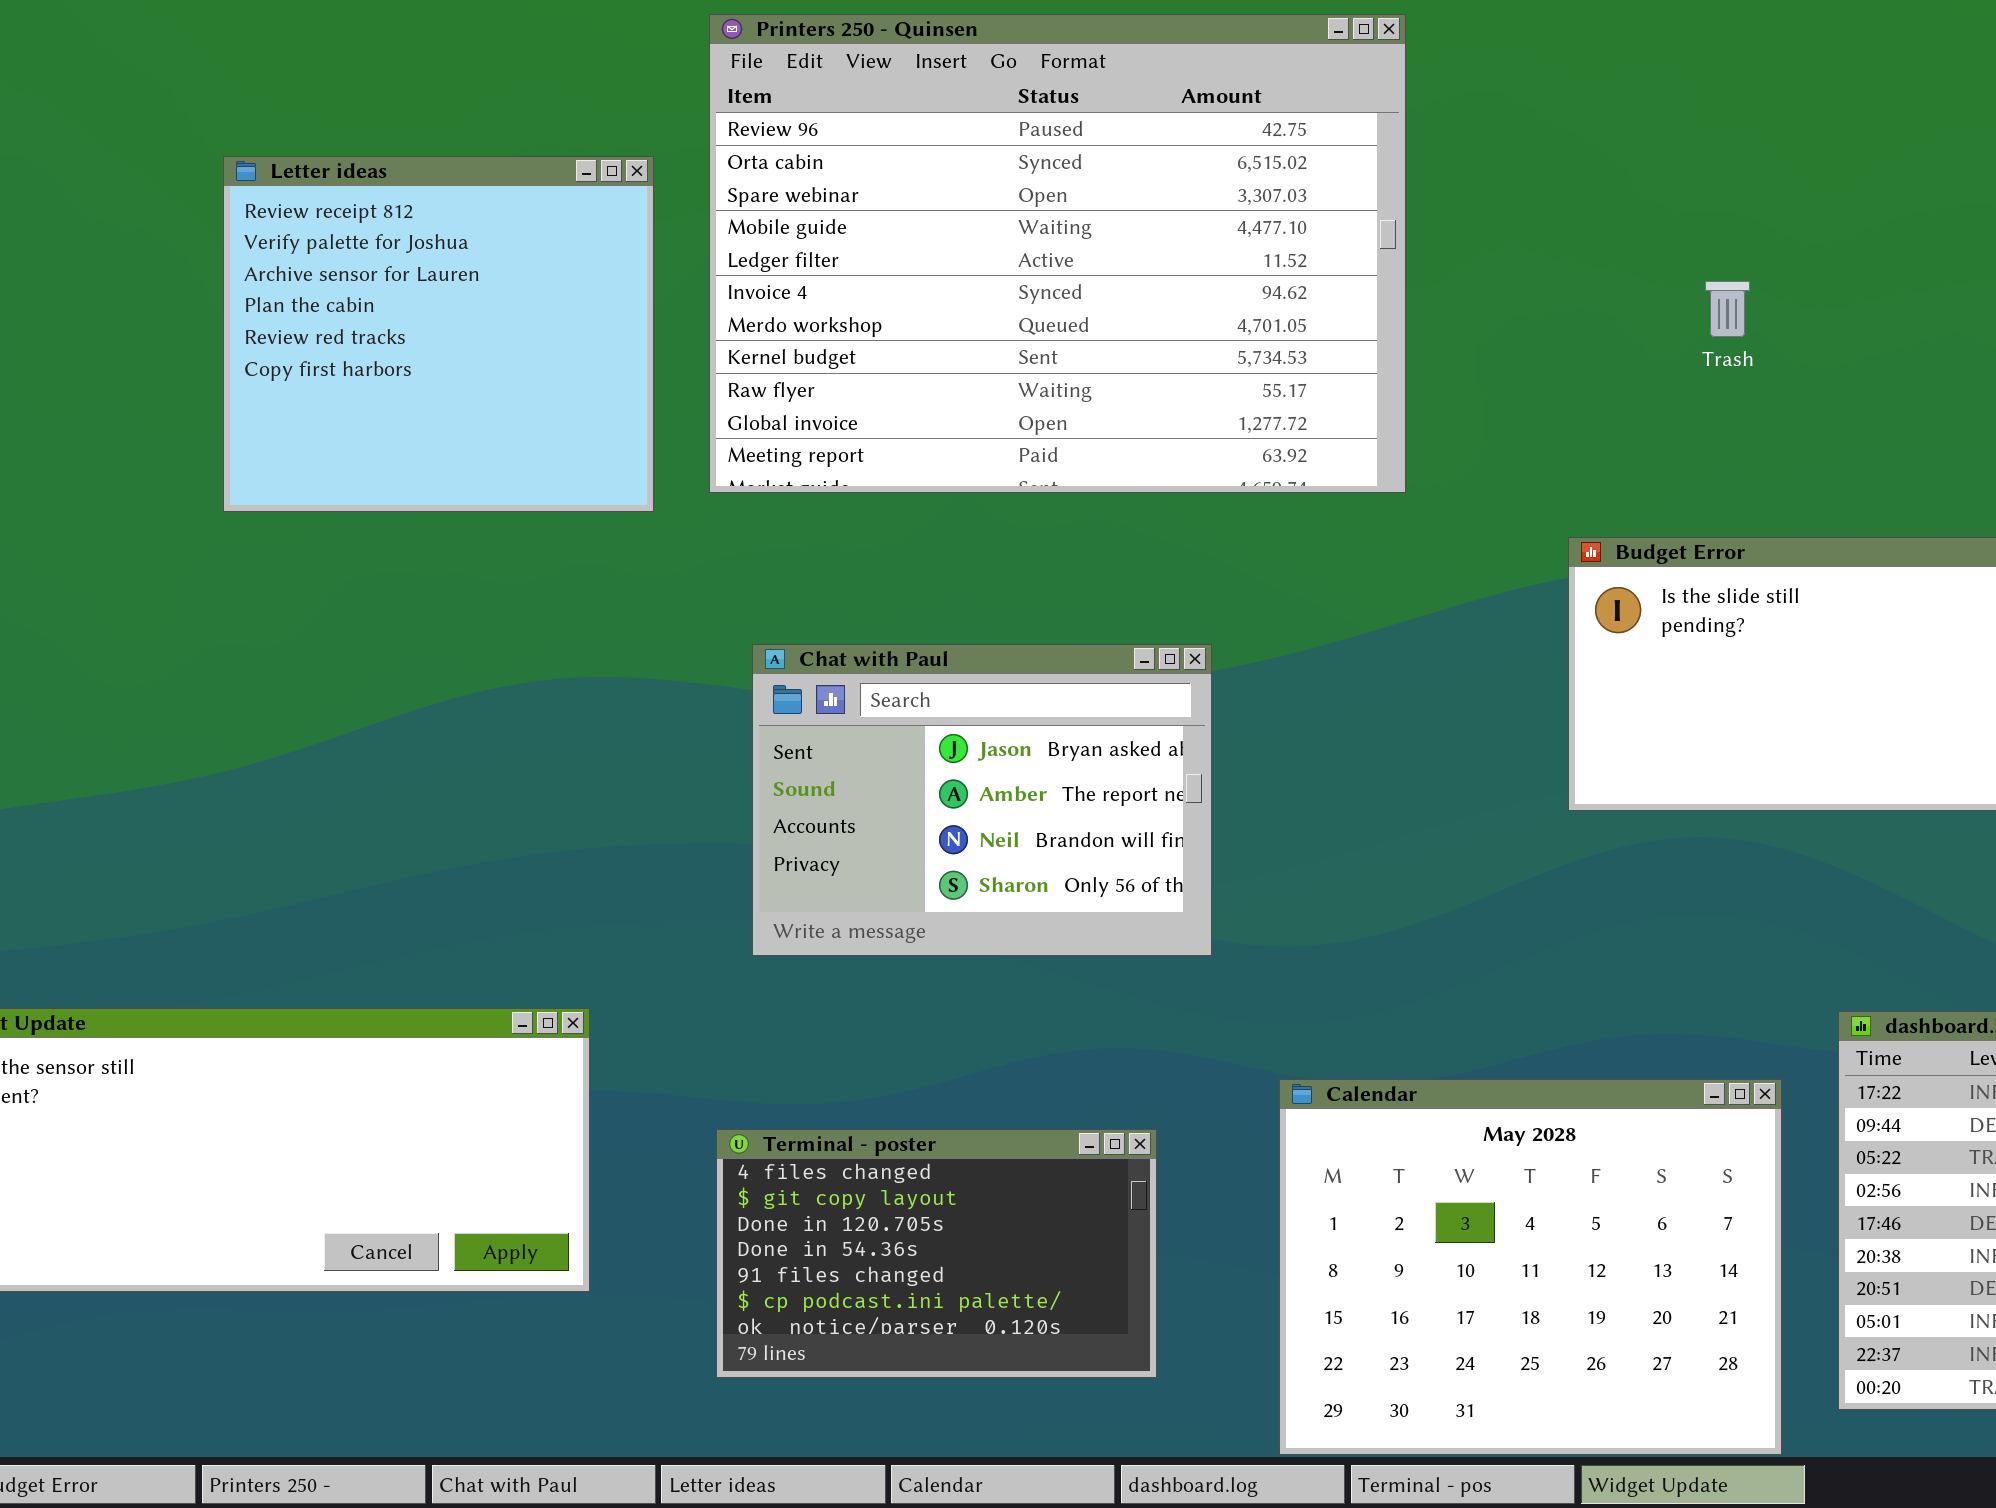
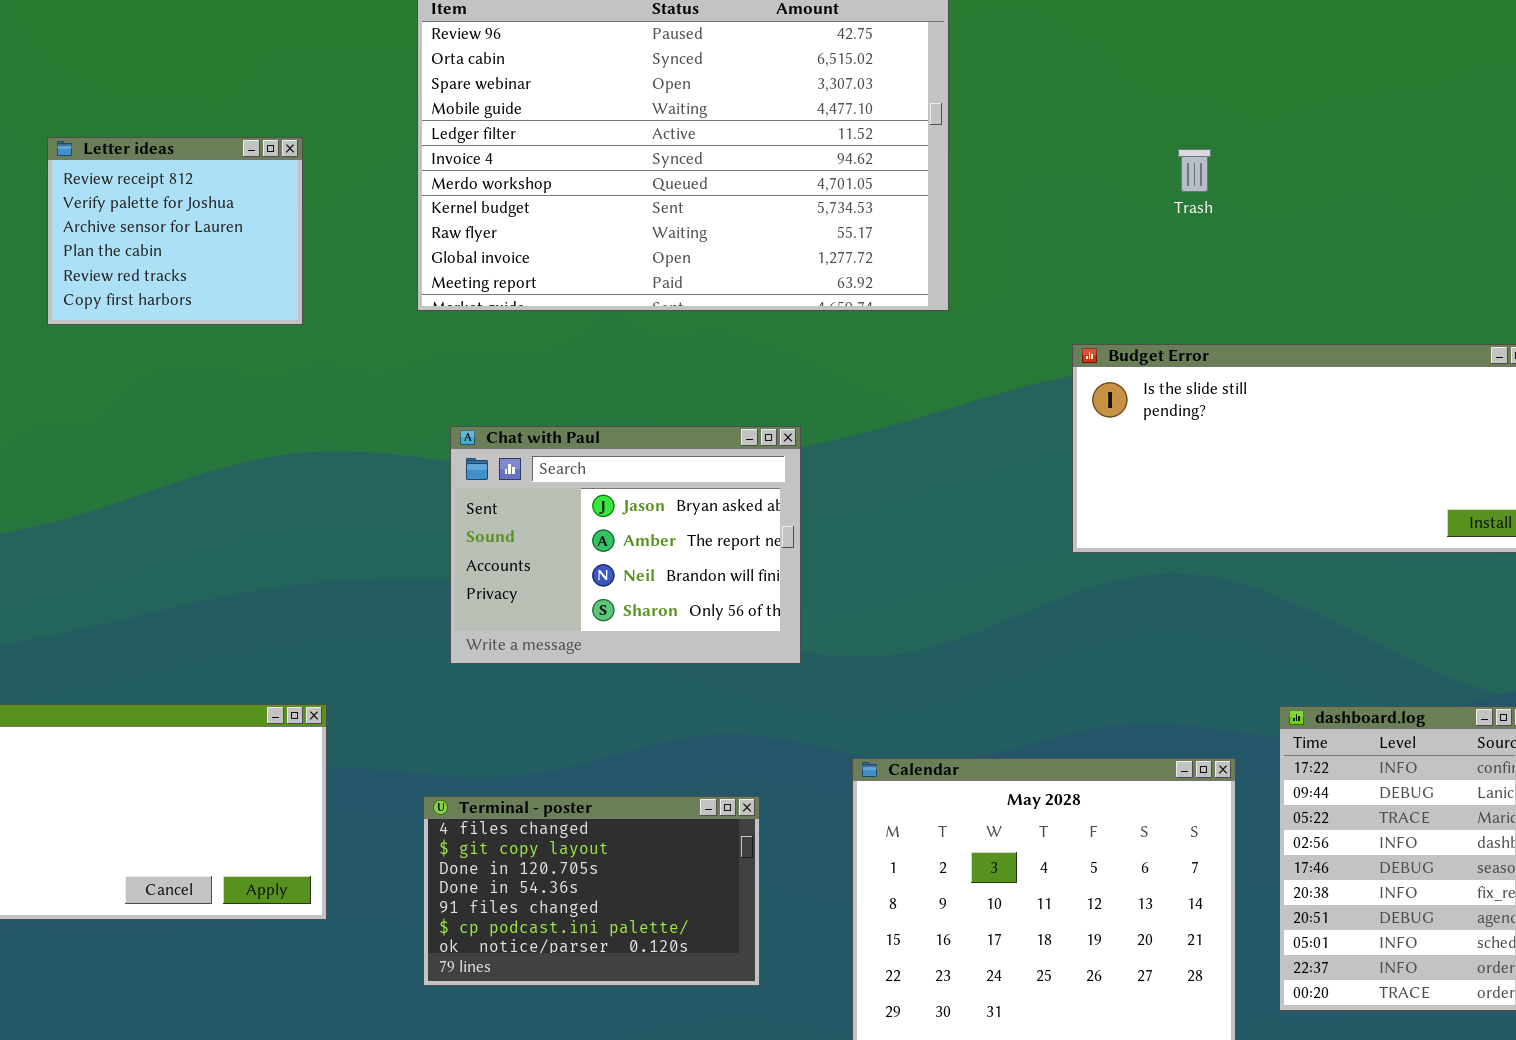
Letter ideas: [223,156,654,512] -> [47,137,303,325], resized

